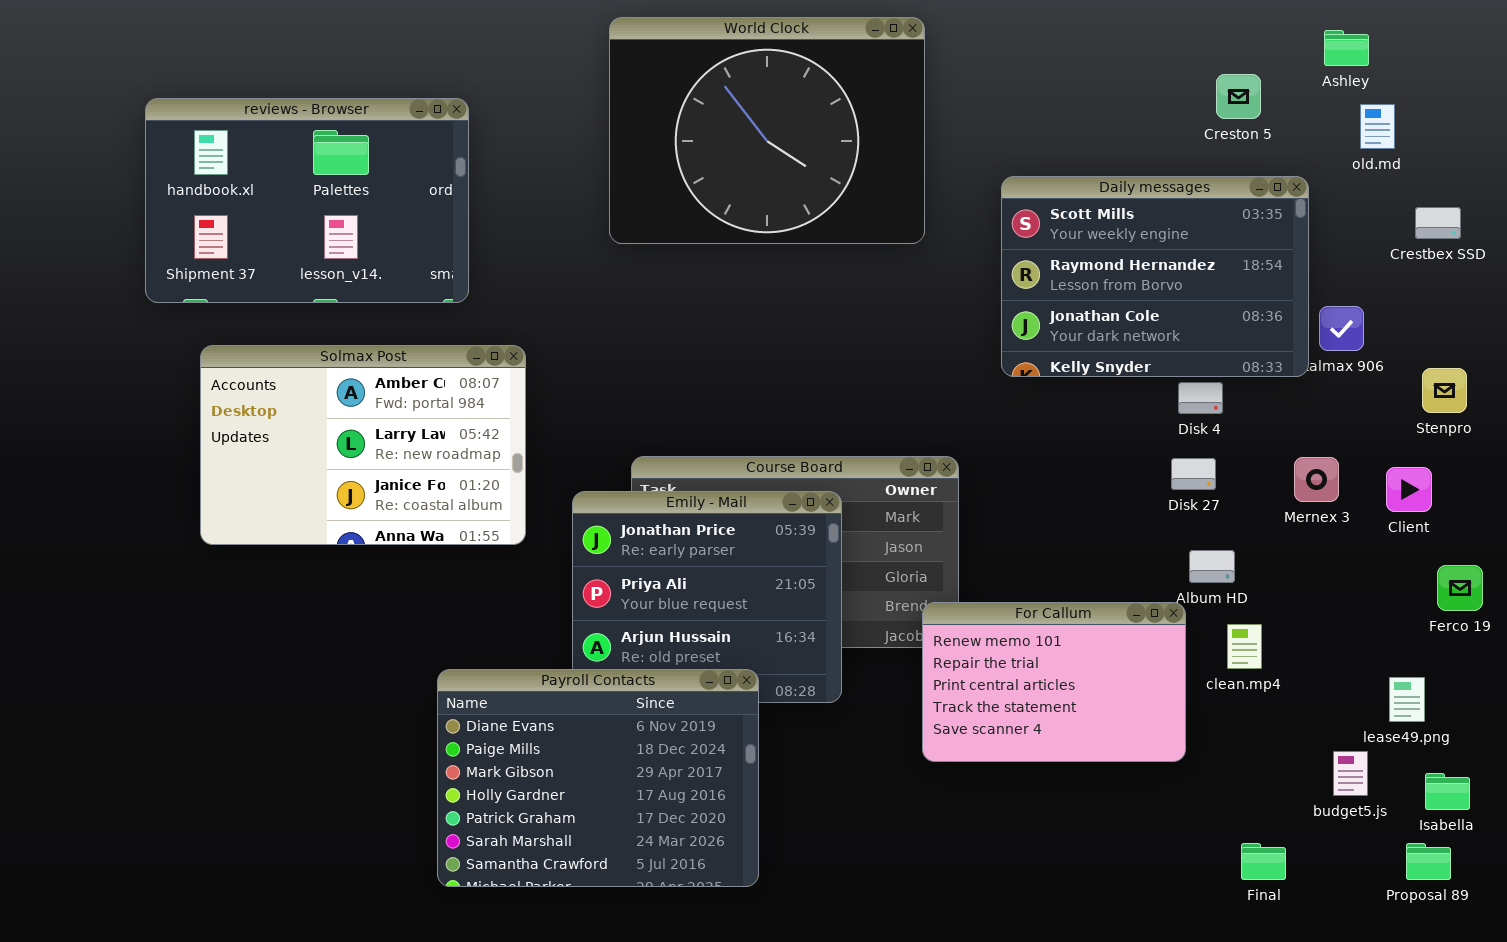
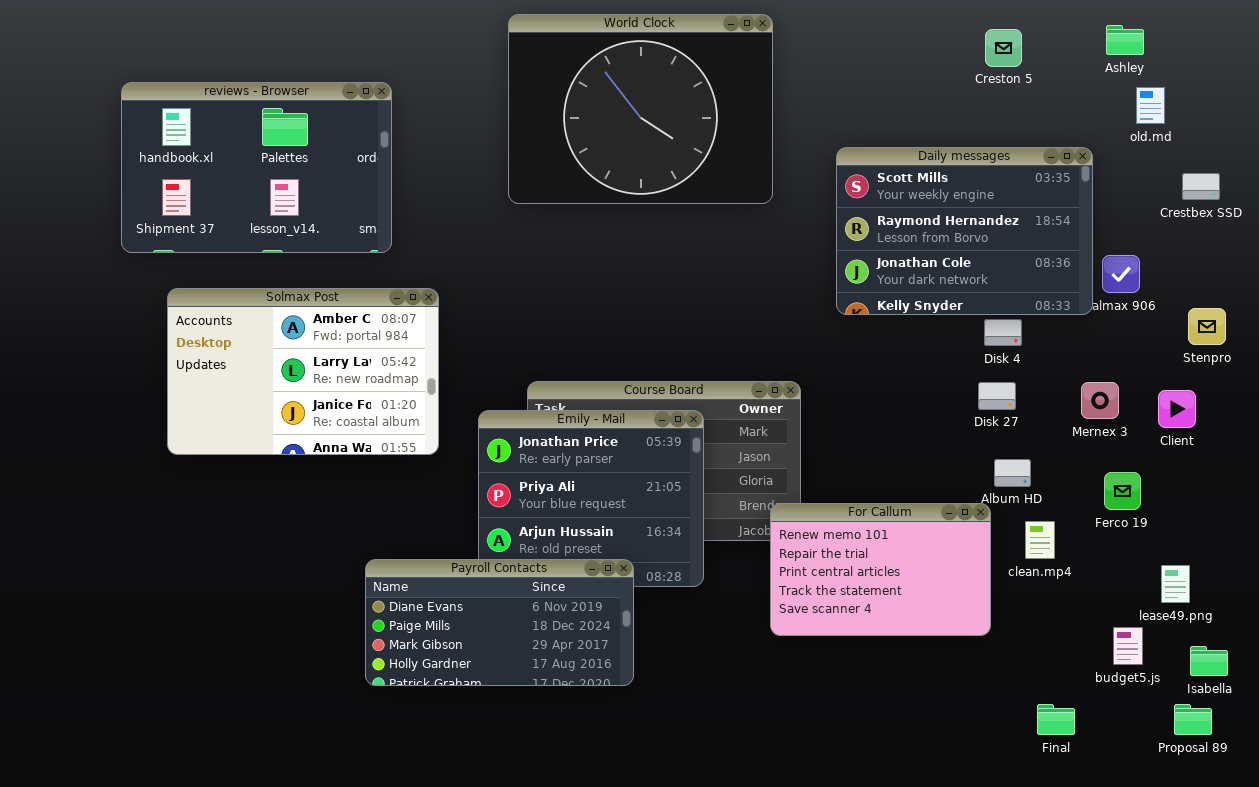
Creston 5: [1216,74,1261,119] -> [985,29,1022,67], moved
Ferco 19: [1437,565,1483,611] -> [1104,472,1141,510], moved
Payroll Contacts: [437,669,759,887] -> [365,559,634,686], resized

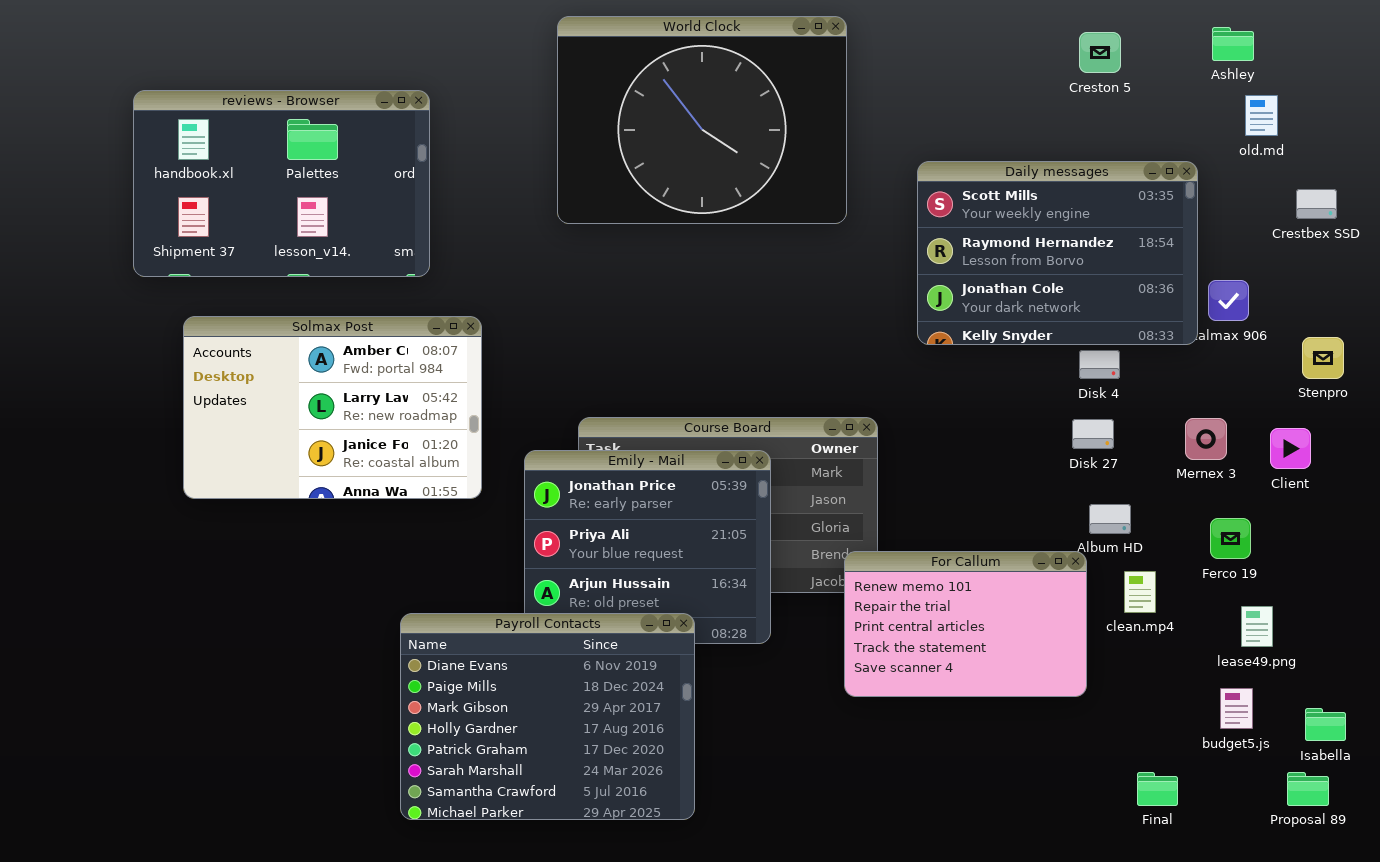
Payroll Contacts: [365,559,634,686] -> [400,613,695,820], resized
lease49.png: [1161,565,1190,603] -> [1241,606,1273,647], moved

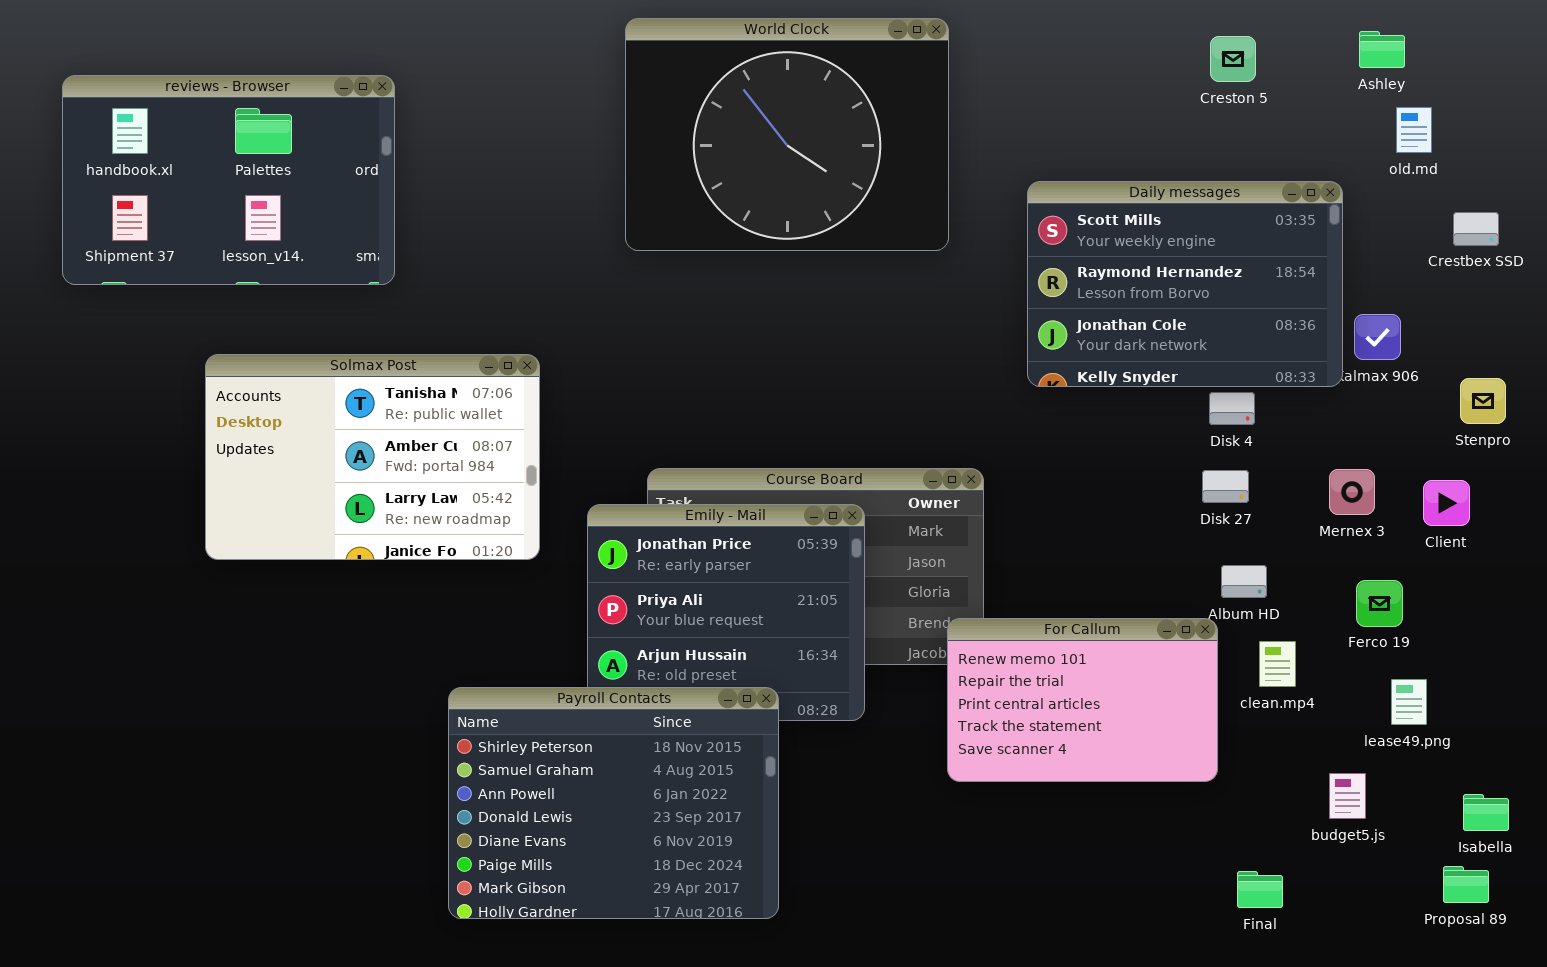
reviews - Browser: [133,90,430,277] -> [62,75,395,285], moved
Solmax Post: [183,316,482,499] -> [205,354,540,560], scrolled up 1 row
Payroll Contacts: [400,613,695,820] -> [448,687,779,919], scrolled up 4 rows
budget5.js: [1220,688,1253,729] -> [1329,773,1366,819], moved
Final: [1137,772,1178,806] -> [1237,871,1283,908], moved

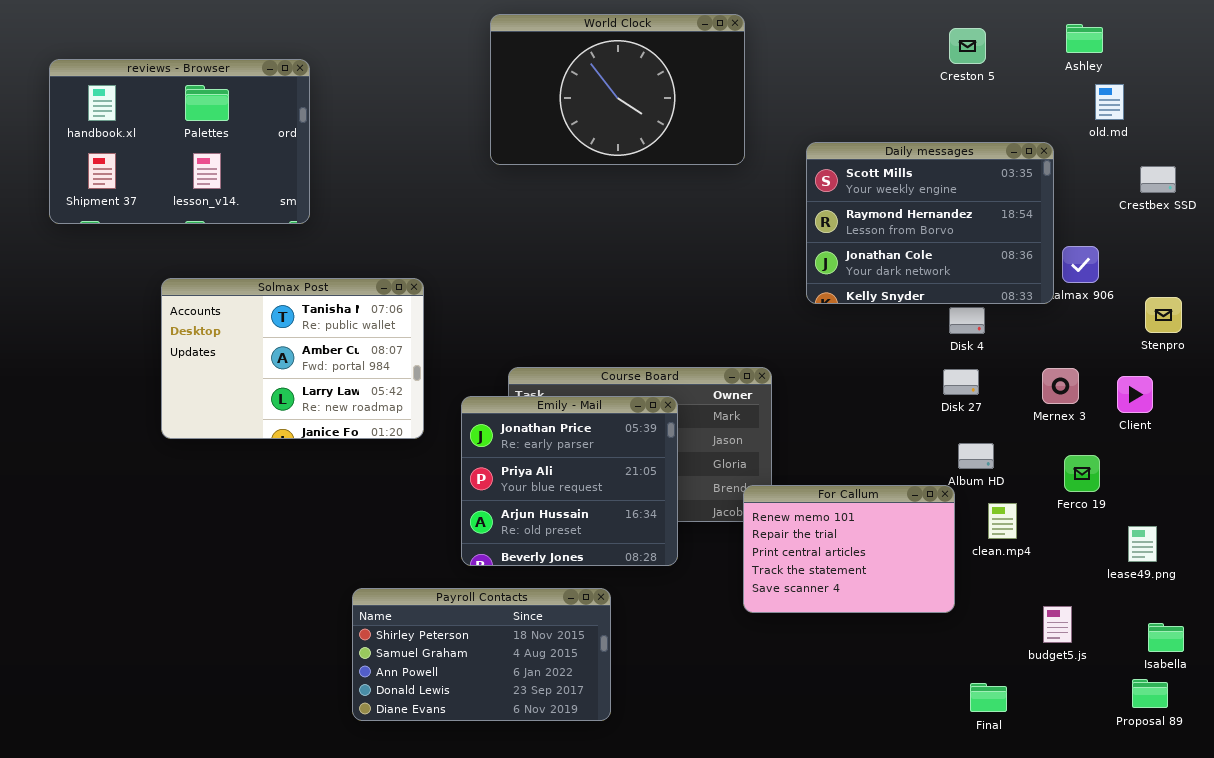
World Clock: [625,18,949,251] -> [490,14,745,165], resized
lease49.png: [1391,679,1427,725] -> [1128,526,1157,562], moved
Payroll Contacts: [448,687,779,919] -> [352,588,611,721], resized

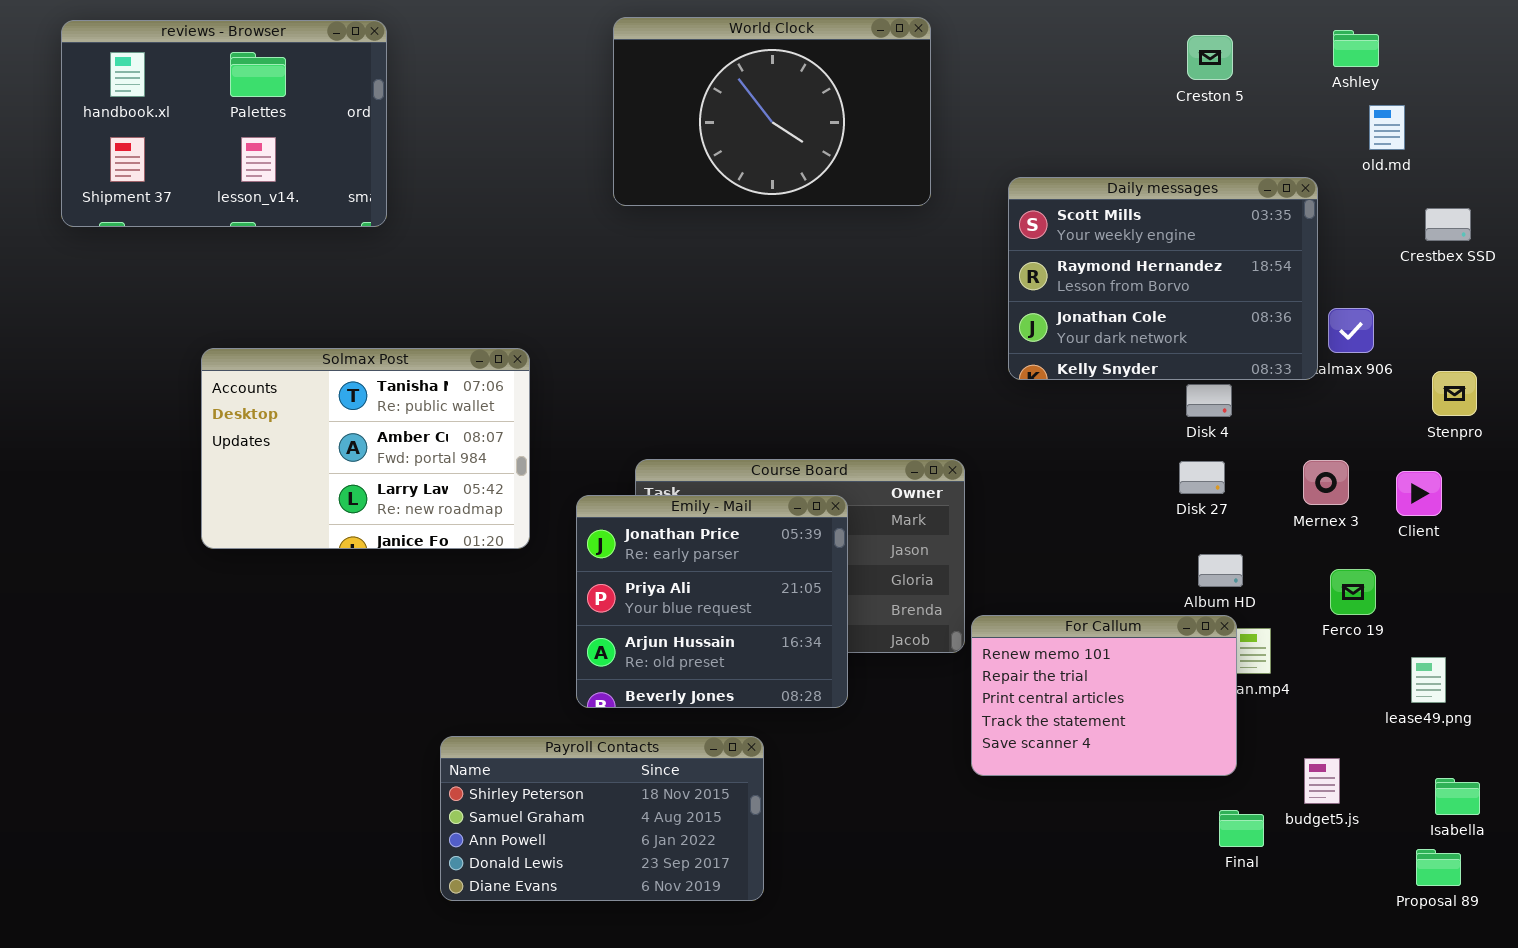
reviews - Browser: [49,59,310,224] -> [61,20,387,227], moved
For Callum: [743,485,955,613] -> [971,615,1237,776], moved
Final: [970,683,1007,712] -> [1219,810,1264,847], moved

